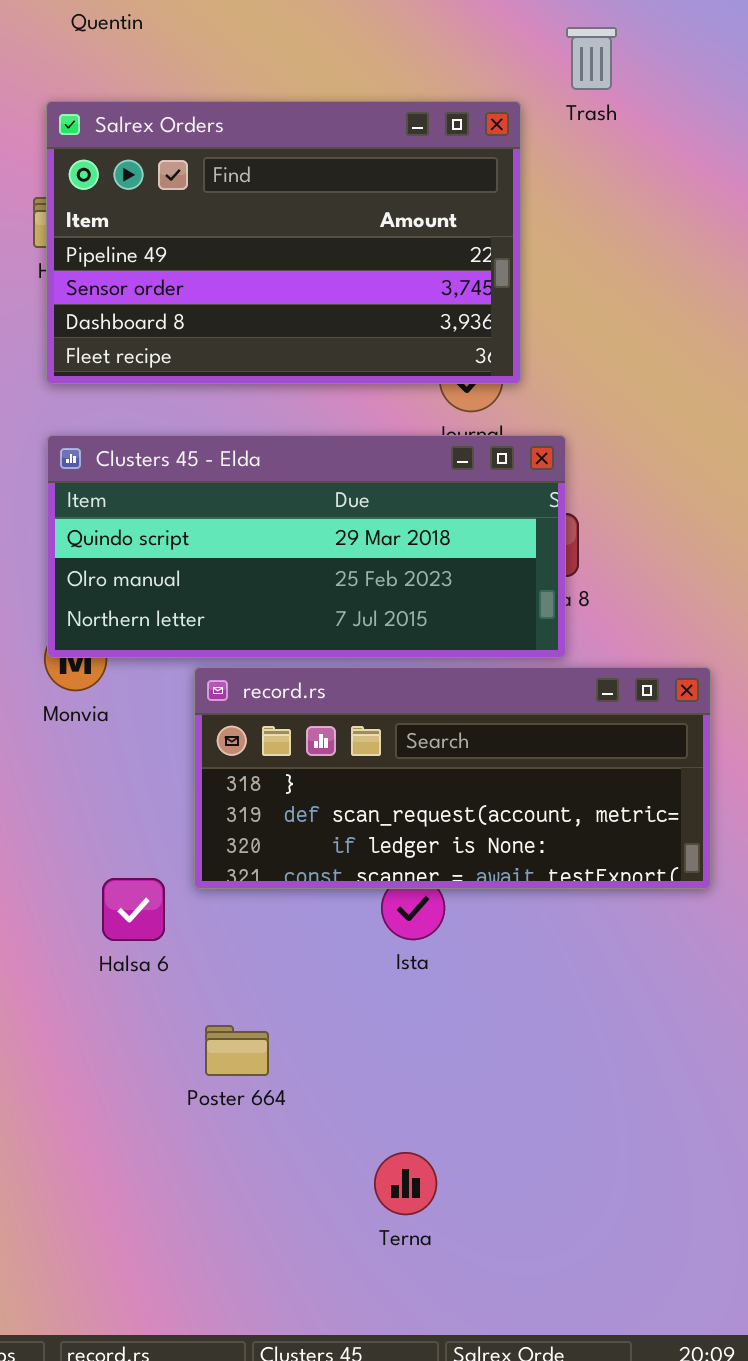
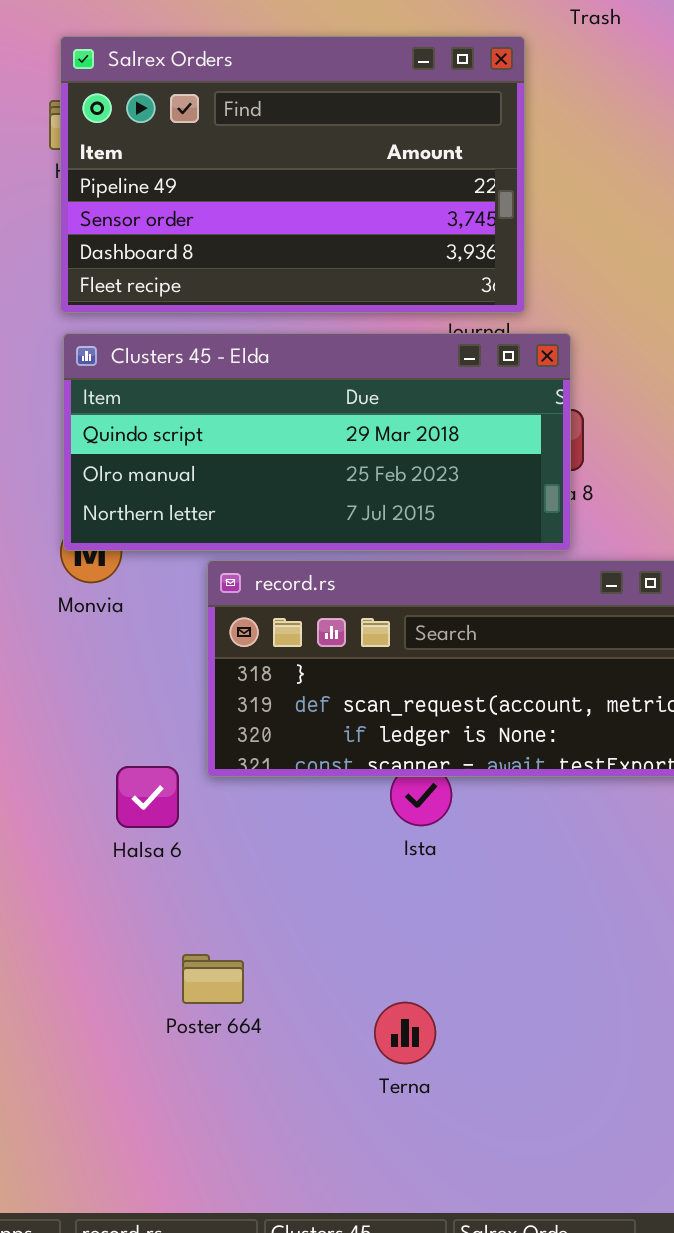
Salrex Orders: [46,101,521,384] -> [60,36,525,313], moved
Poster 664: [205,1025,269,1076] -> [182,954,244,1004], moved
Terna: [374,1152,437,1215] -> [374,1002,436,1064], moved

